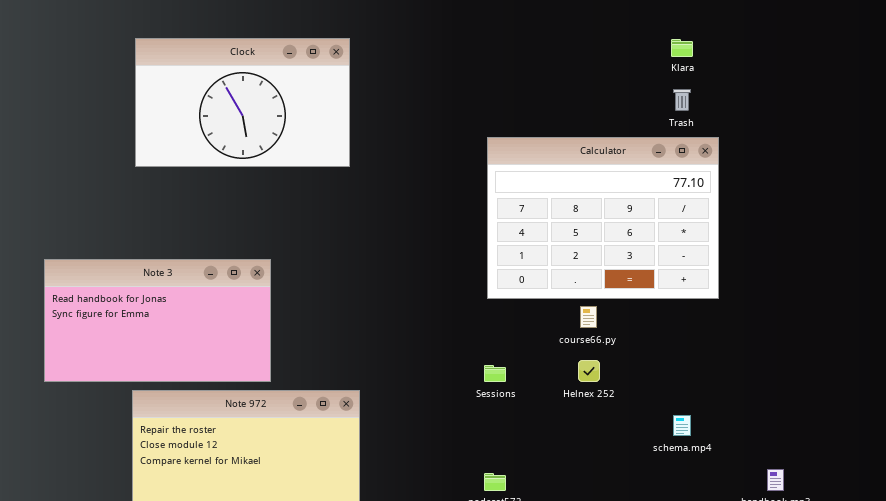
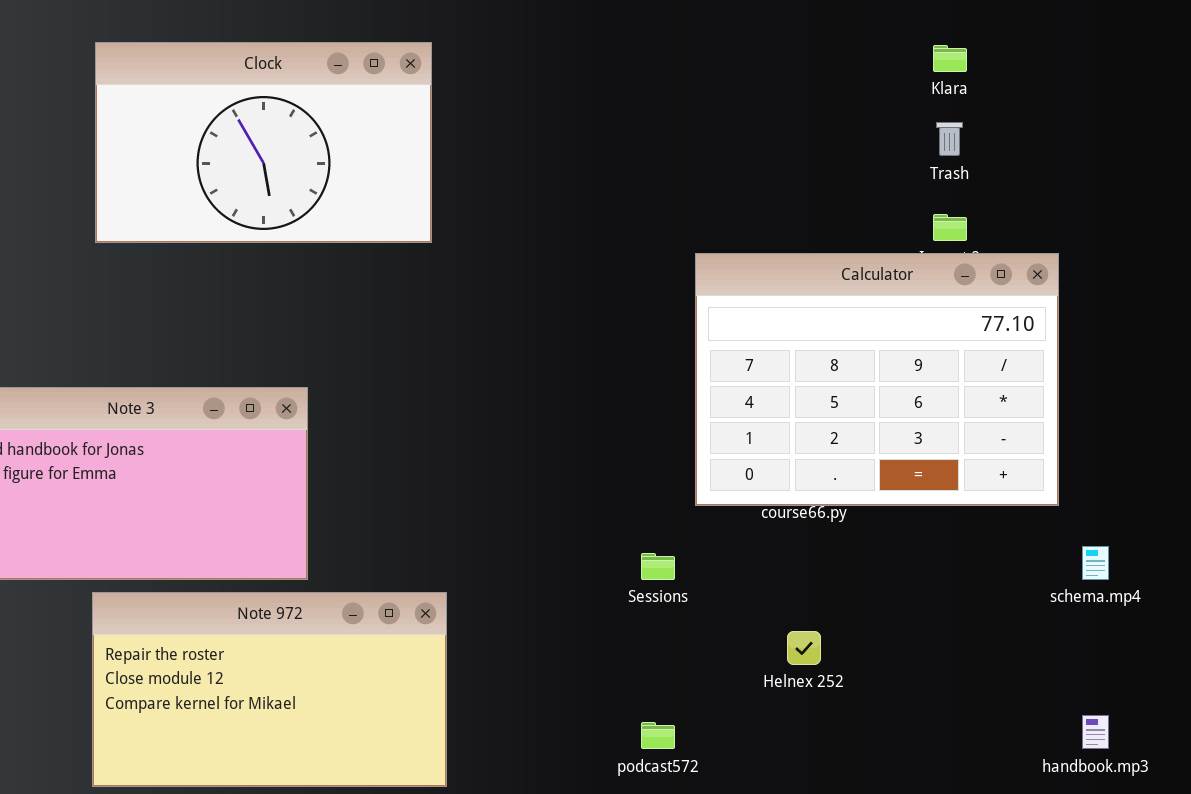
Calculator: [487,137,719,299] -> [695,253,1059,506], moved
Helnex 252: [578,360,600,382] -> [787,631,821,665], moved
schema.mp4: [673,415,691,436] -> [1082,546,1109,580], moved

